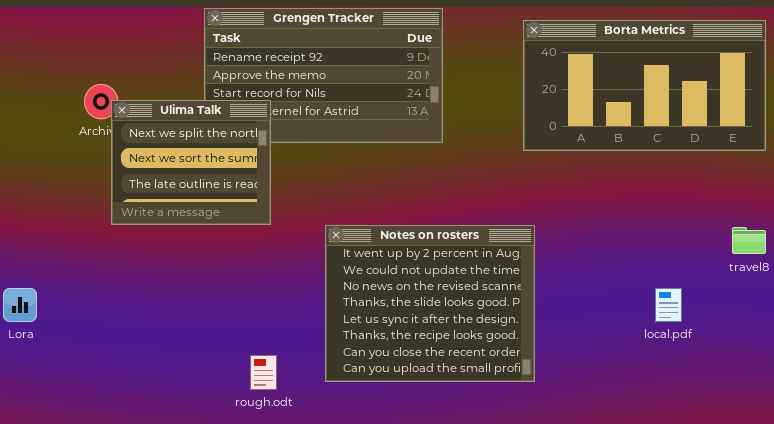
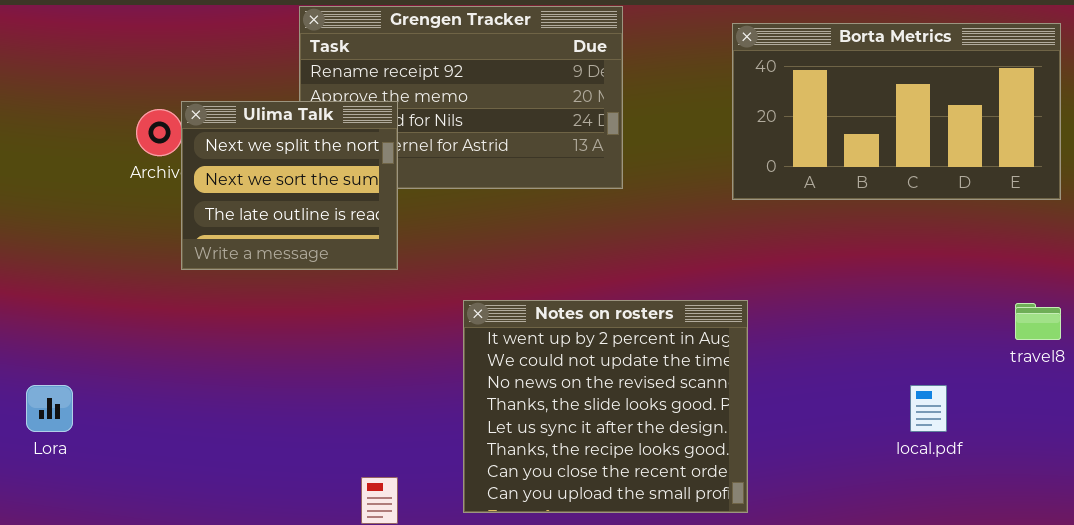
Ulima Talk: [111,100,271,225] -> [181,101,398,270], moved

